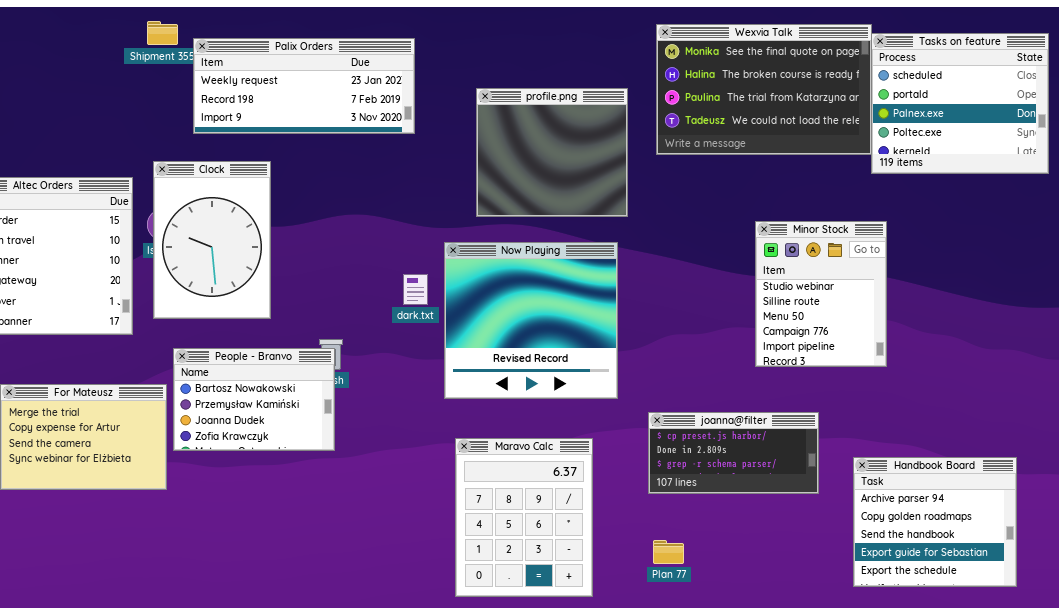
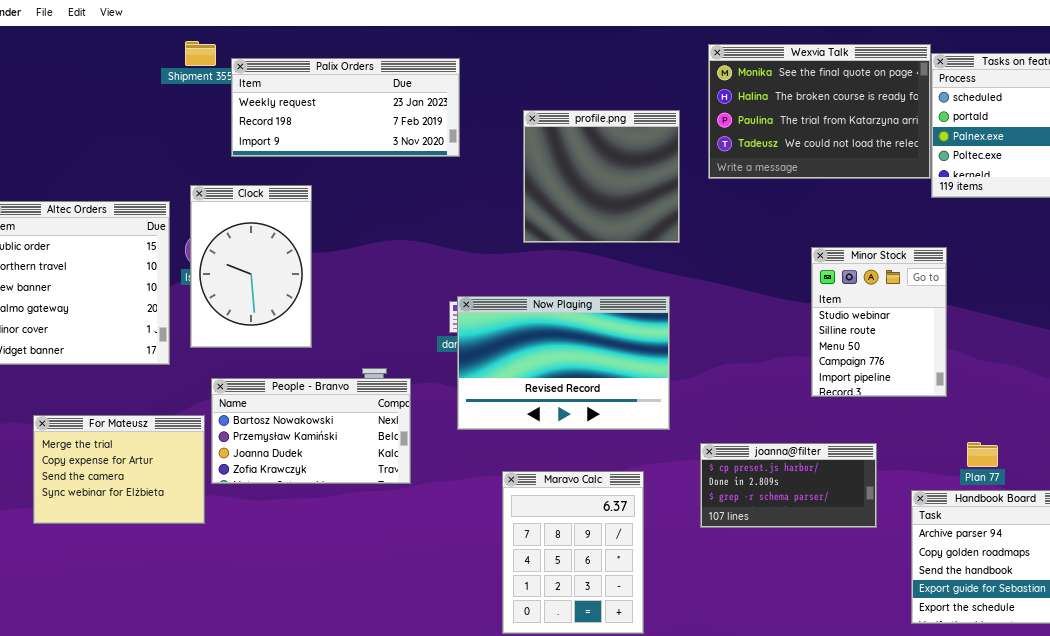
Now Playing: [444,242,618,399] -> [457,296,670,430], resized
People - Branvo: [173,348,335,451] -> [211,378,411,484], resized
Plan 77: [653,540,684,564] -> [967,442,998,467], moved

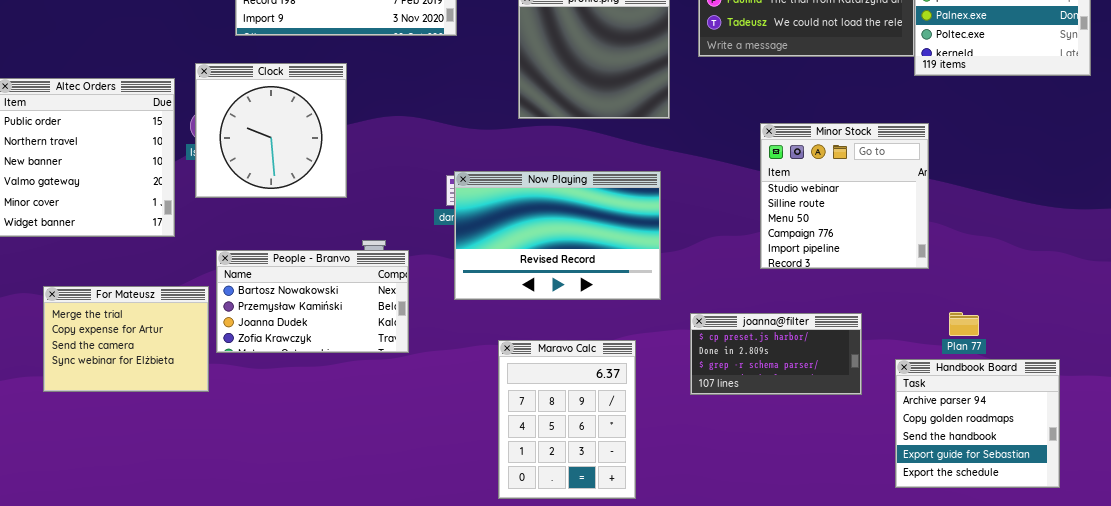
Clock: [190,185,312,348] -> [195,63,347,198], resized
Minor Stock: [811,247,947,397] -> [760,123,929,269], resized

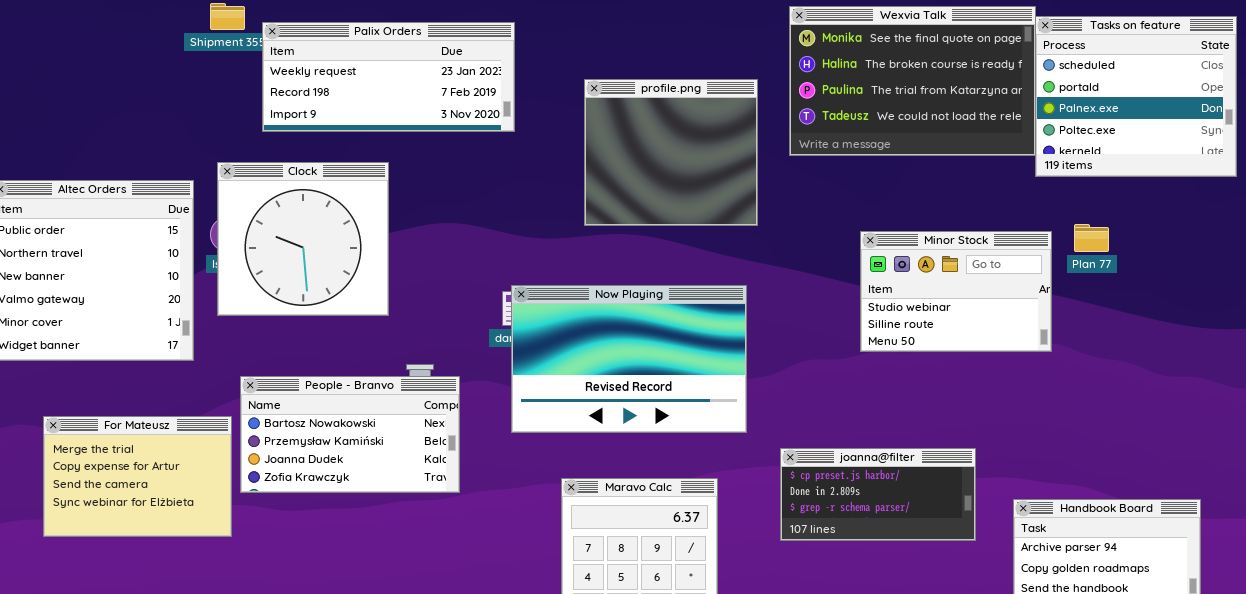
Minor Stock: [760,123,929,269] -> [860,231,1052,352], resized
Plan 77: [949,312,979,336] -> [1074,224,1109,252], moved

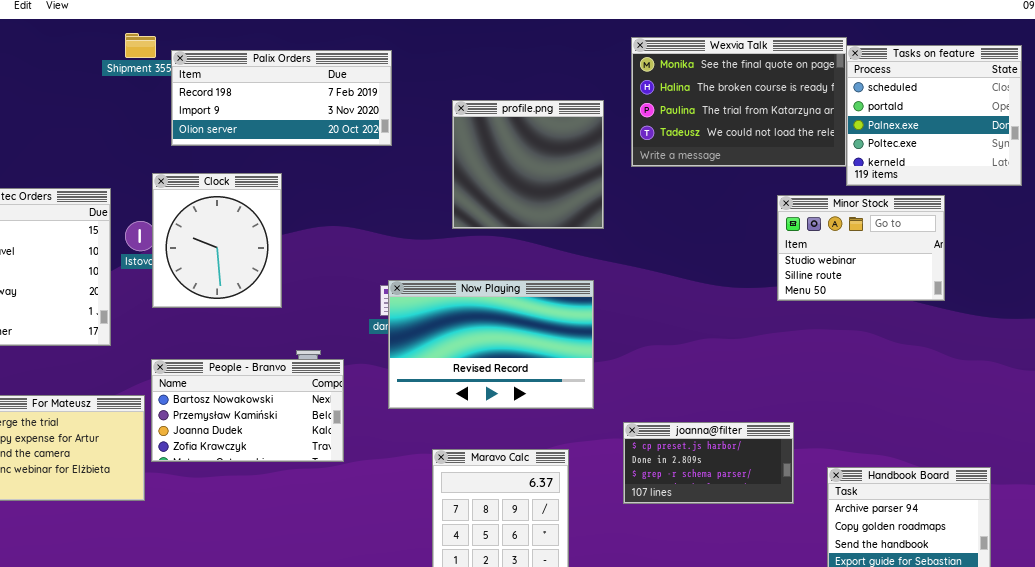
Palix Orders: [262,22,515,132] -> [171,50,392,146], scrolled down 1 row
Clock: [217,162,389,316] -> [152,173,282,308], resized
Minor Stock: [860,231,1052,352] -> [777,195,945,301], moved

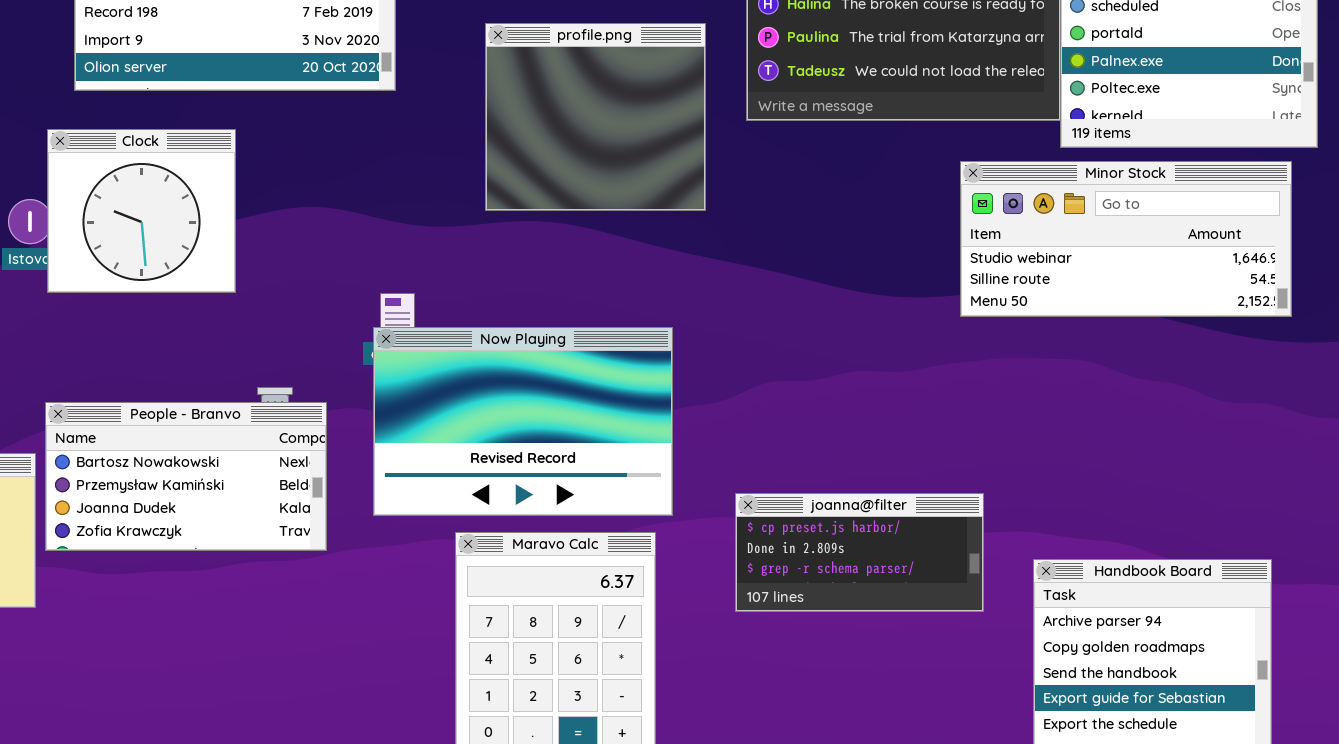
Clock: [152,173,282,308] -> [47,129,236,293], resized
Minor Stock: [777,195,945,301] -> [960,161,1292,317], resized
Now Playing: [388,280,594,409] -> [373,327,673,516], moved

